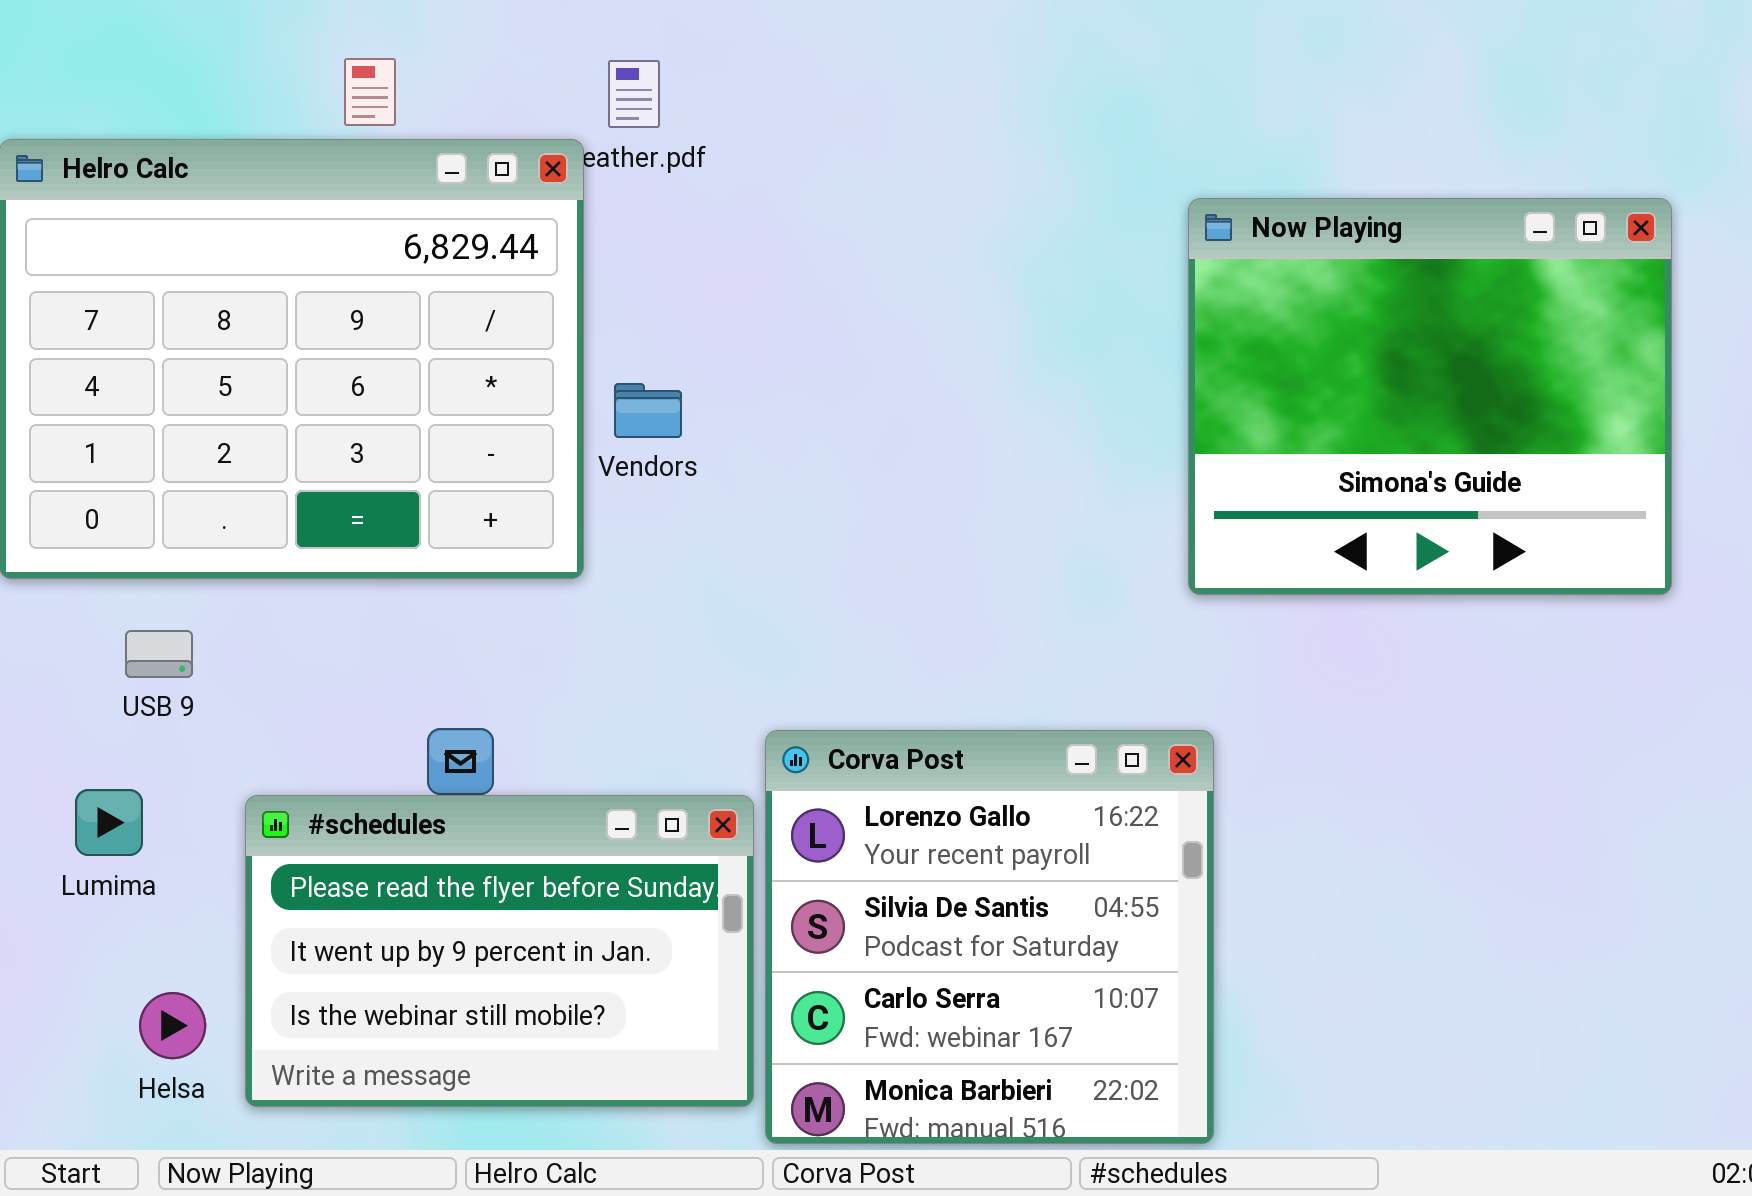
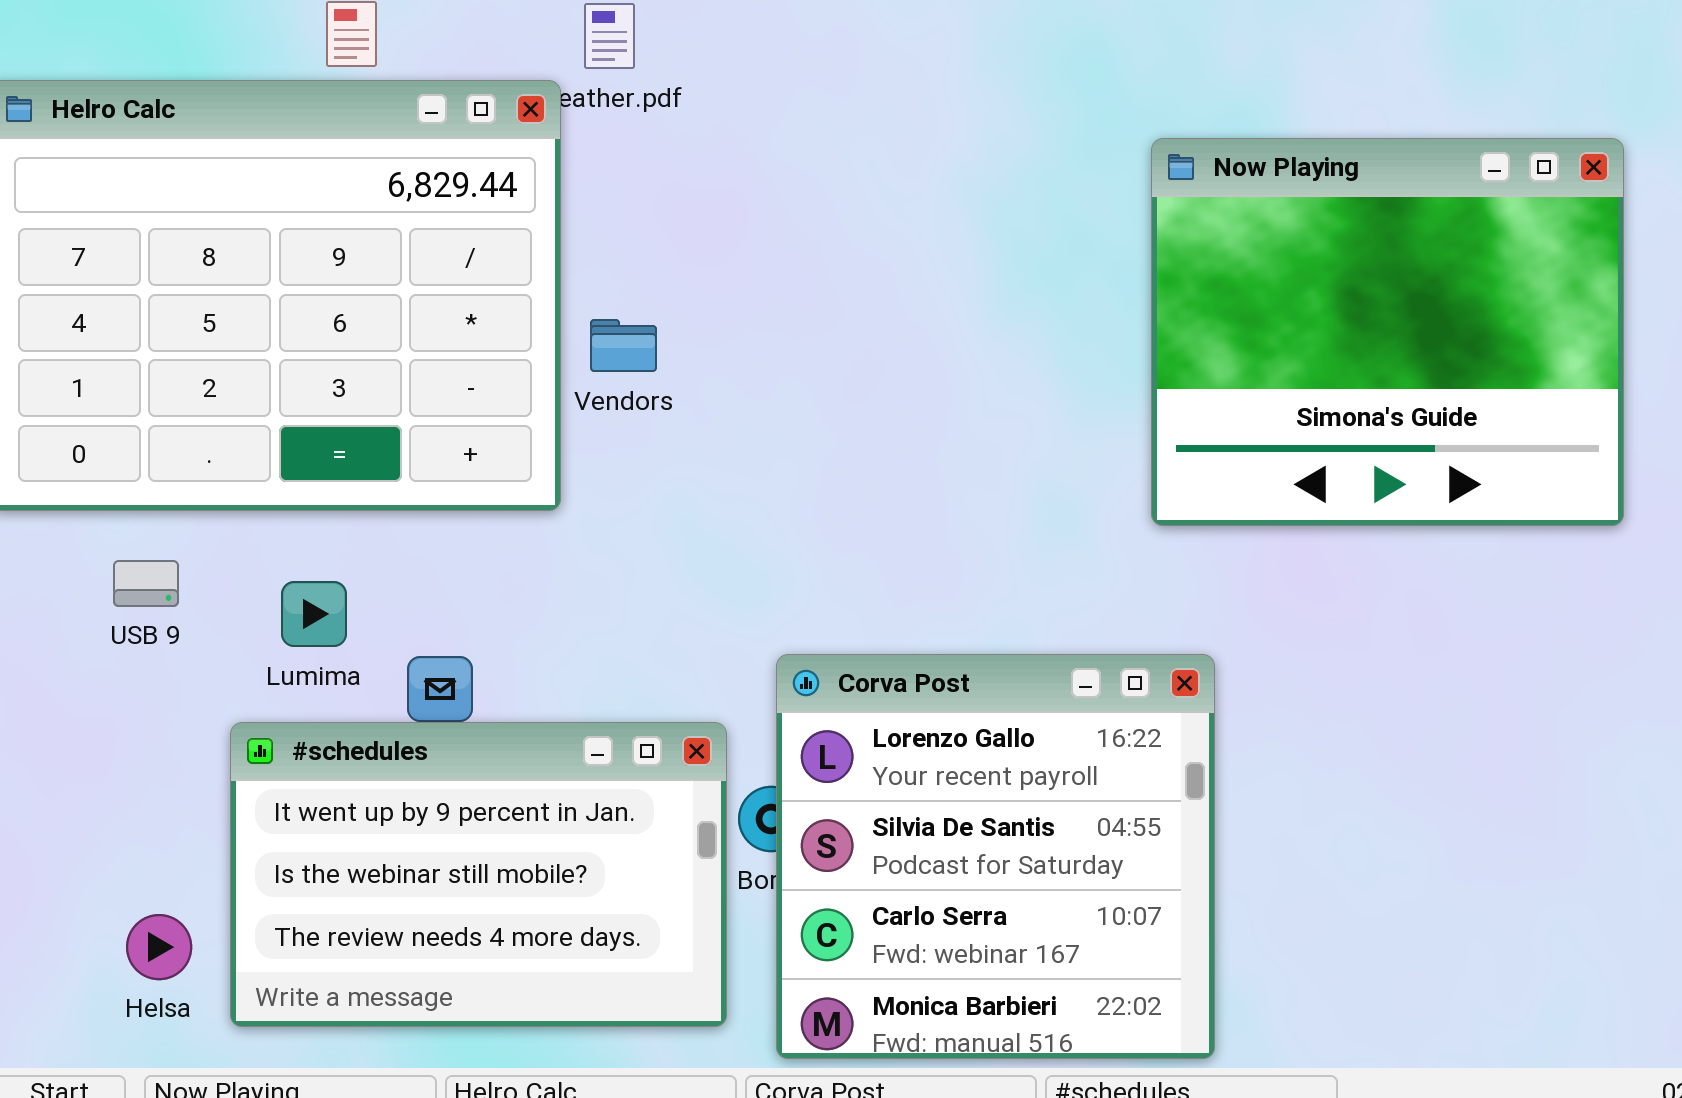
Corva Post: [765,730,1214,1144] -> [776,654,1215,1059], moved
Lumima: [75,789,143,856] -> [281,581,347,647], moved
#schedules: [245,795,754,1107] -> [230,722,727,1027], scrolled down 1 row

